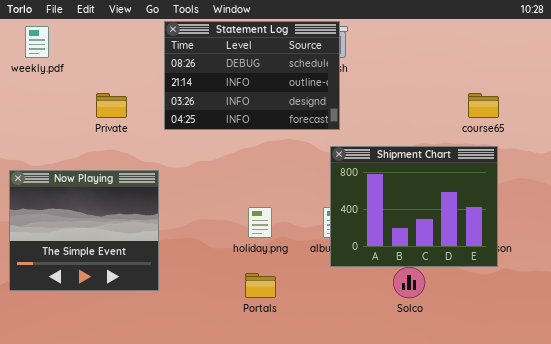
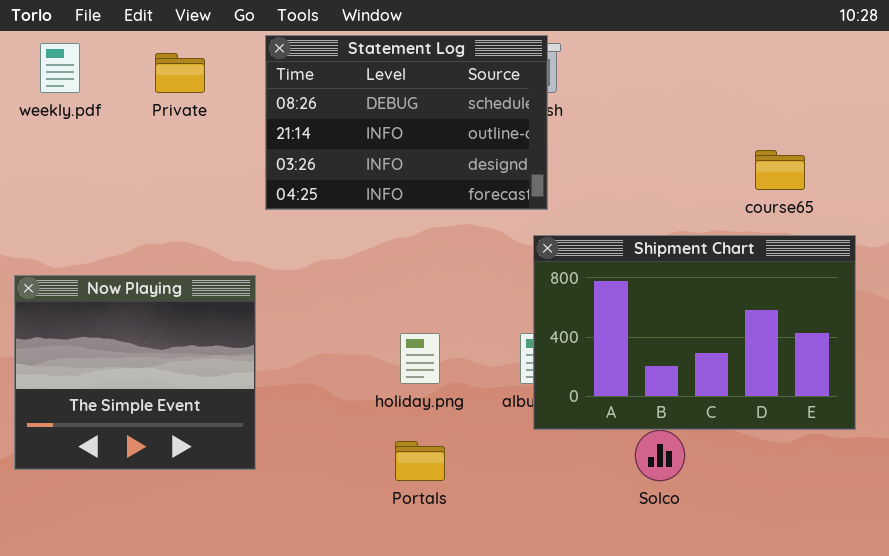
Private: [96,93,127,118] -> [155,53,205,93], moved
Shipment Chart: [330,146,498,267] -> [533,235,856,430], resized

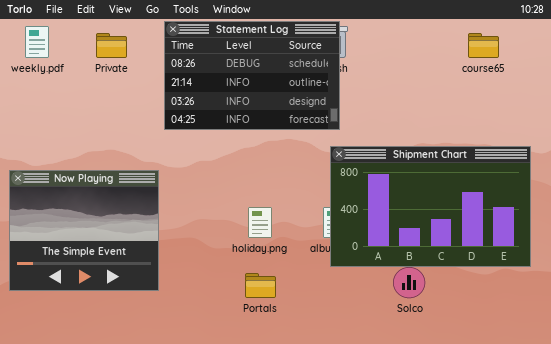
course65: [755,150,805,190] -> [468,33,499,58], moved

